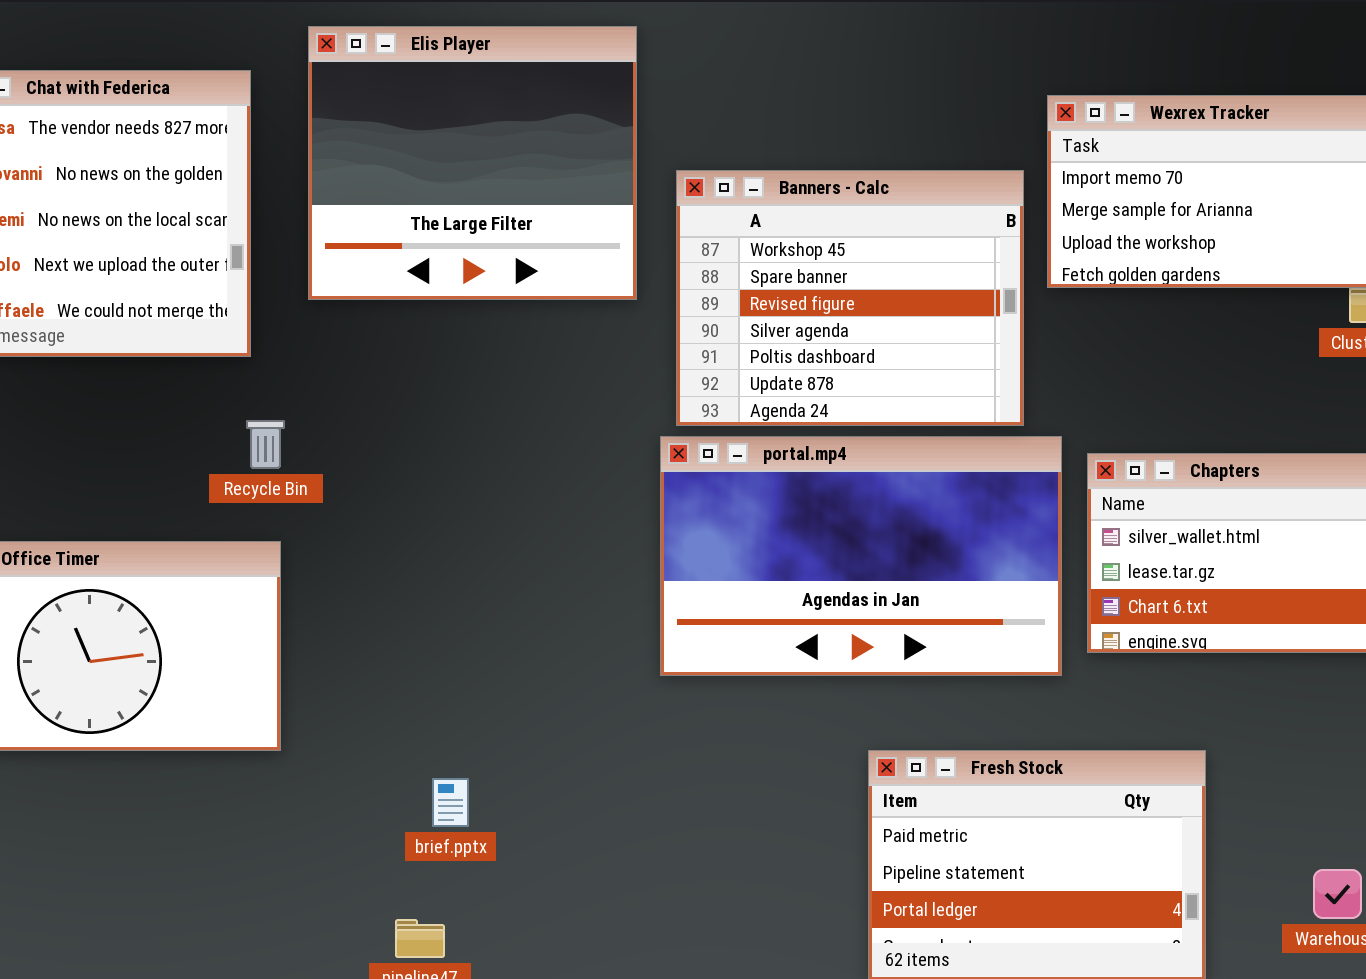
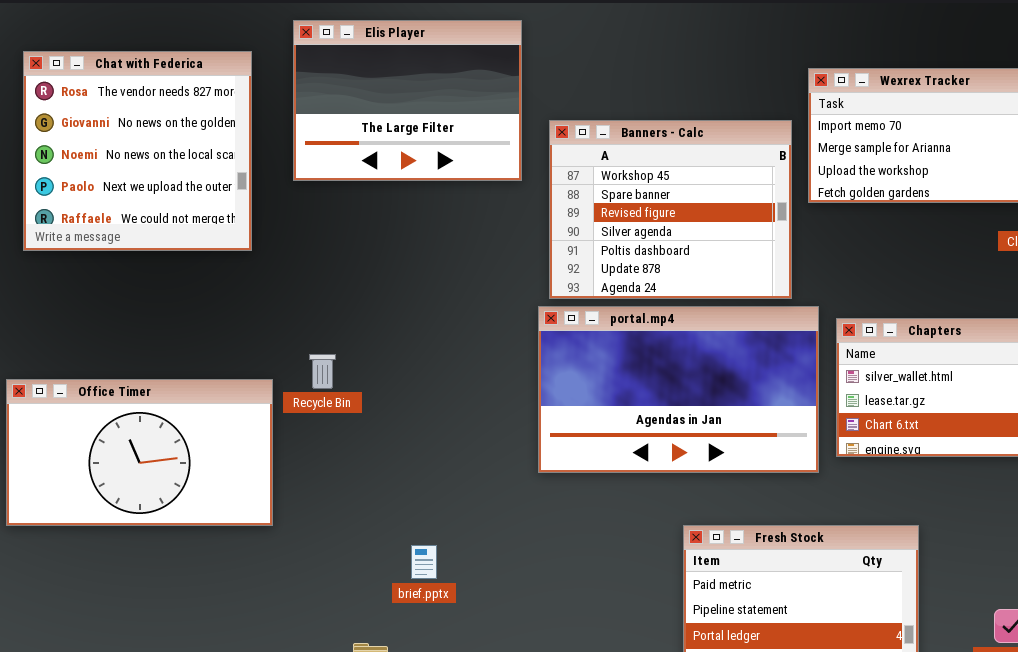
Elis Player: [308,26,637,300] -> [293,20,522,181], resized
Recycle Bin: [246,420,285,469] -> [309,354,336,389], moved
brief.pptx: [432,778,469,827] -> [411,545,437,579], moved

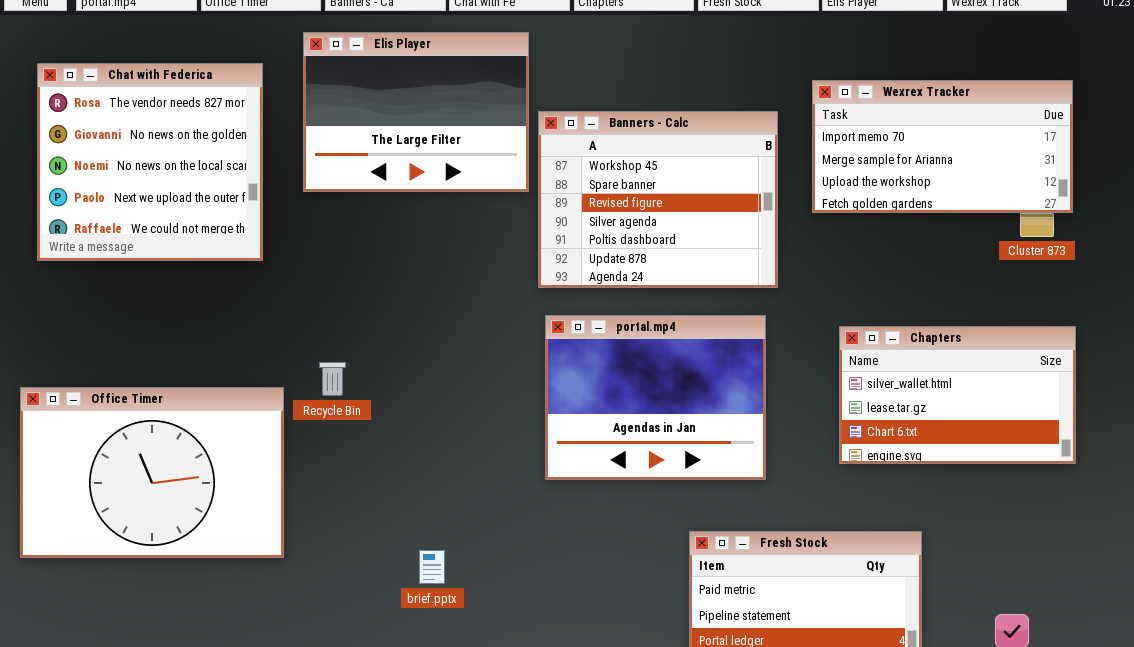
Banners - Calc: [549,120,792,299] -> [538,111,778,288], moved
portal.mp4: [538,306,819,473] -> [545,315,766,480], resized
Office Timer: [6,379,273,526] -> [20,387,284,558], resized

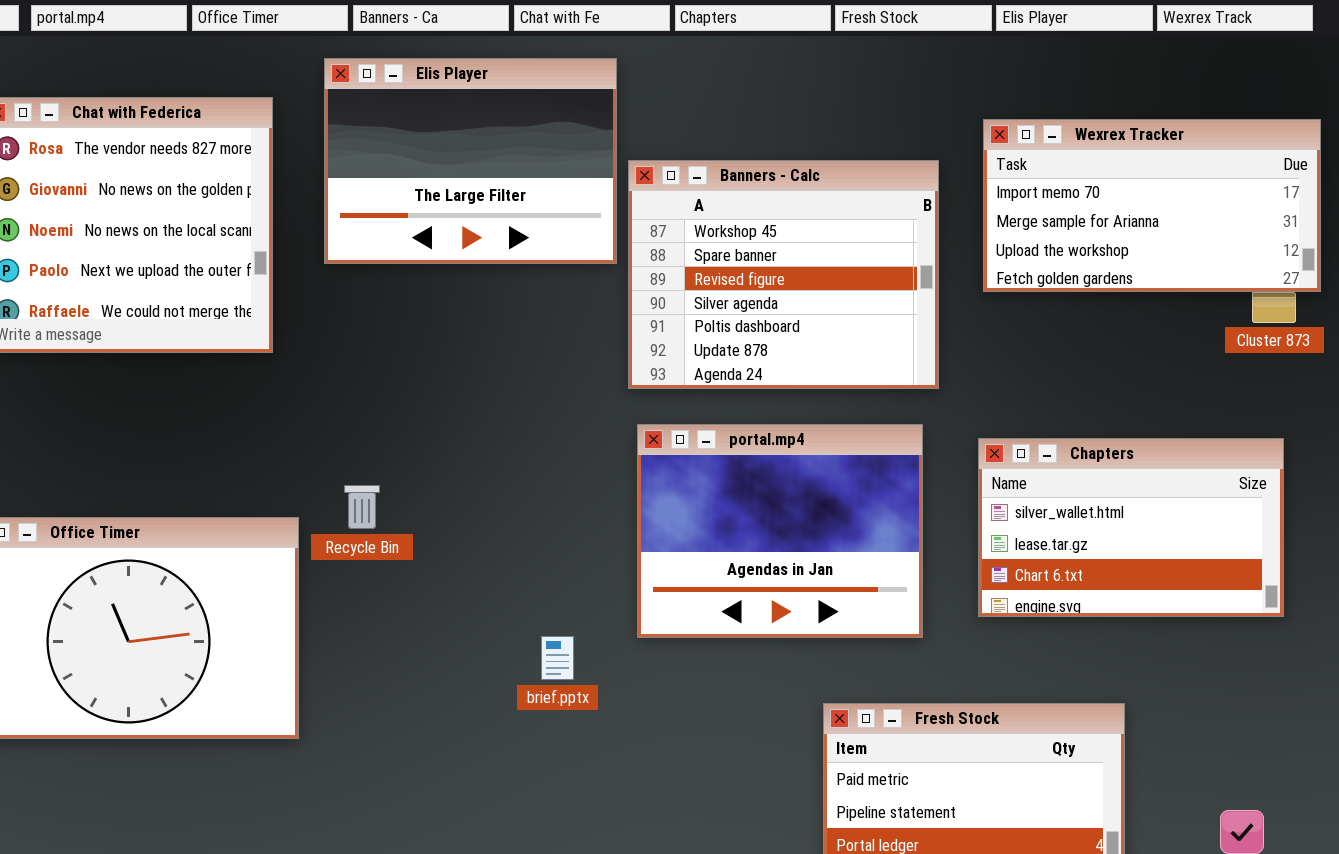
Chapters: [839,326,1076,464] -> [978,438,1284,617], moved
brief.pptx: [419,550,445,584] -> [541,636,574,680], moved

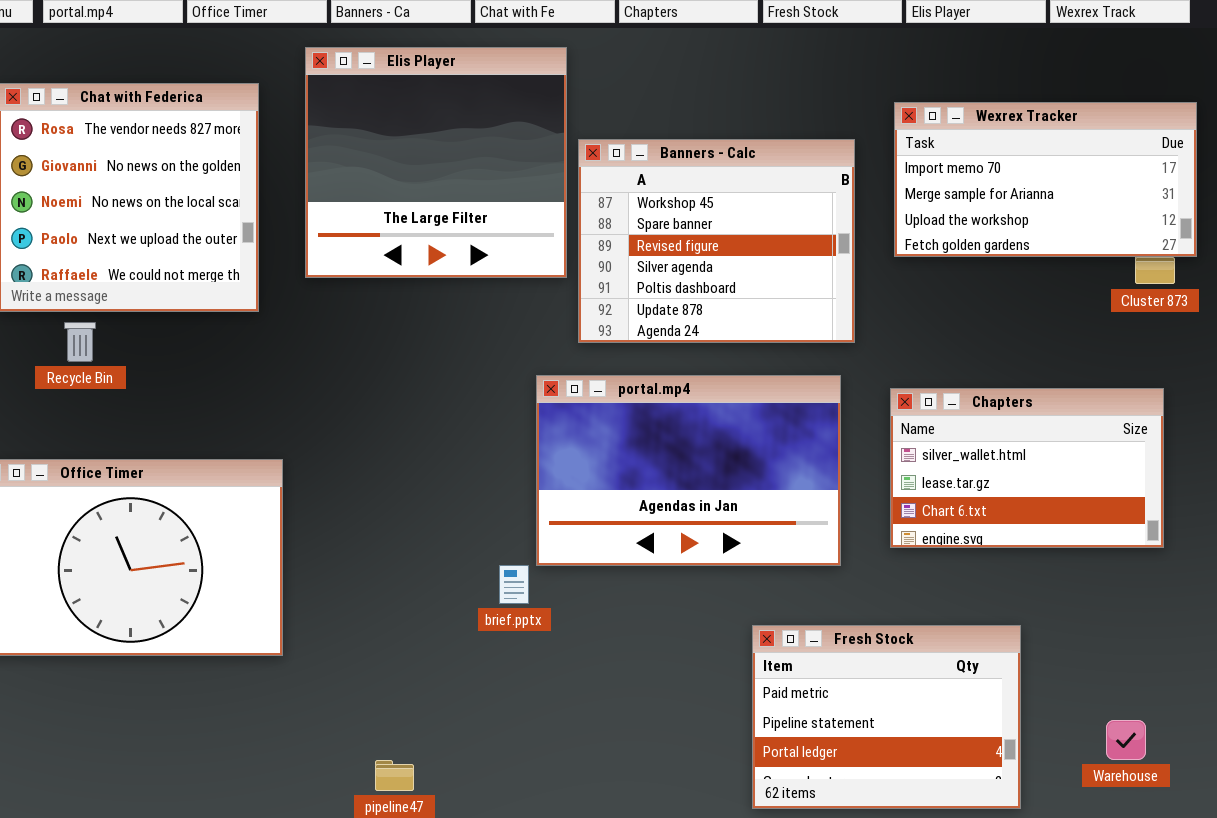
Elis Player: [324,58,617,264] -> [305,47,567,278], resized
portal.mp4: [637,424,923,638] -> [536,375,841,566], resized
Recycle Bin: [344,485,380,529] -> [64,322,96,362], moved

